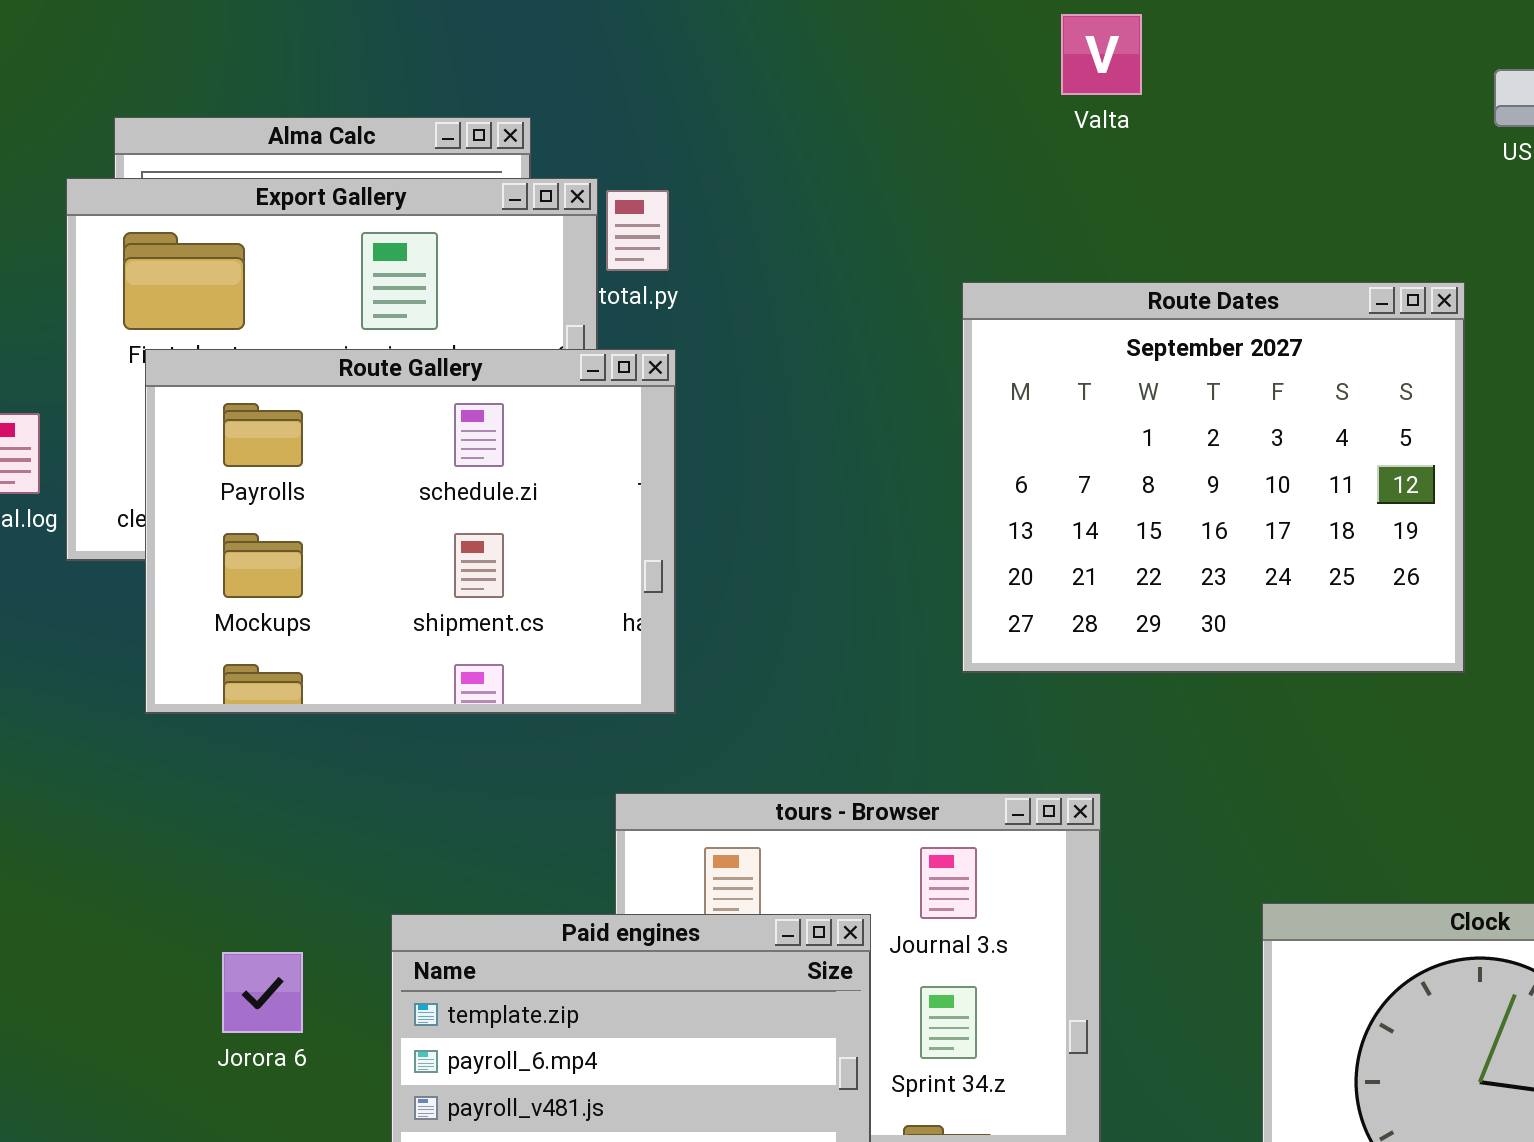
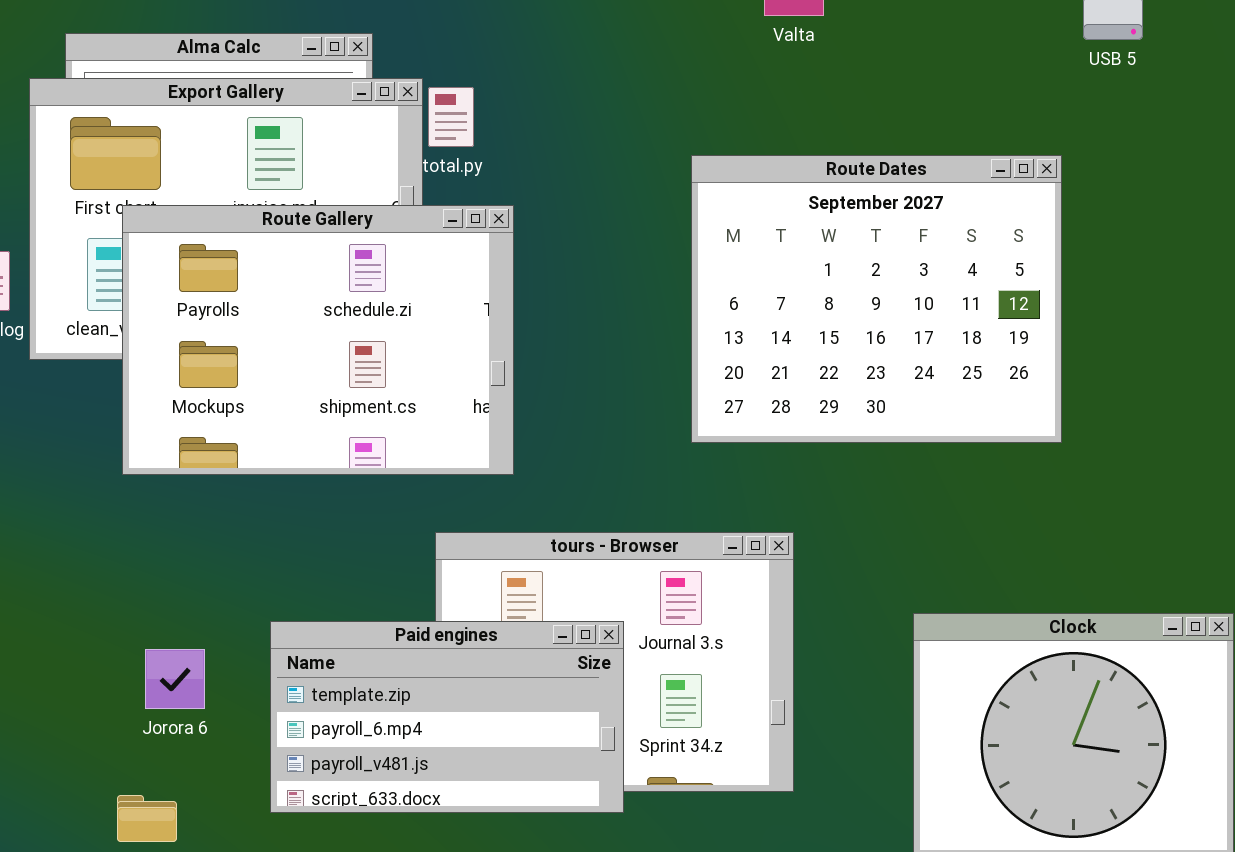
Route Gallery: [145,349,676,714] -> [122,205,514,475], moved

